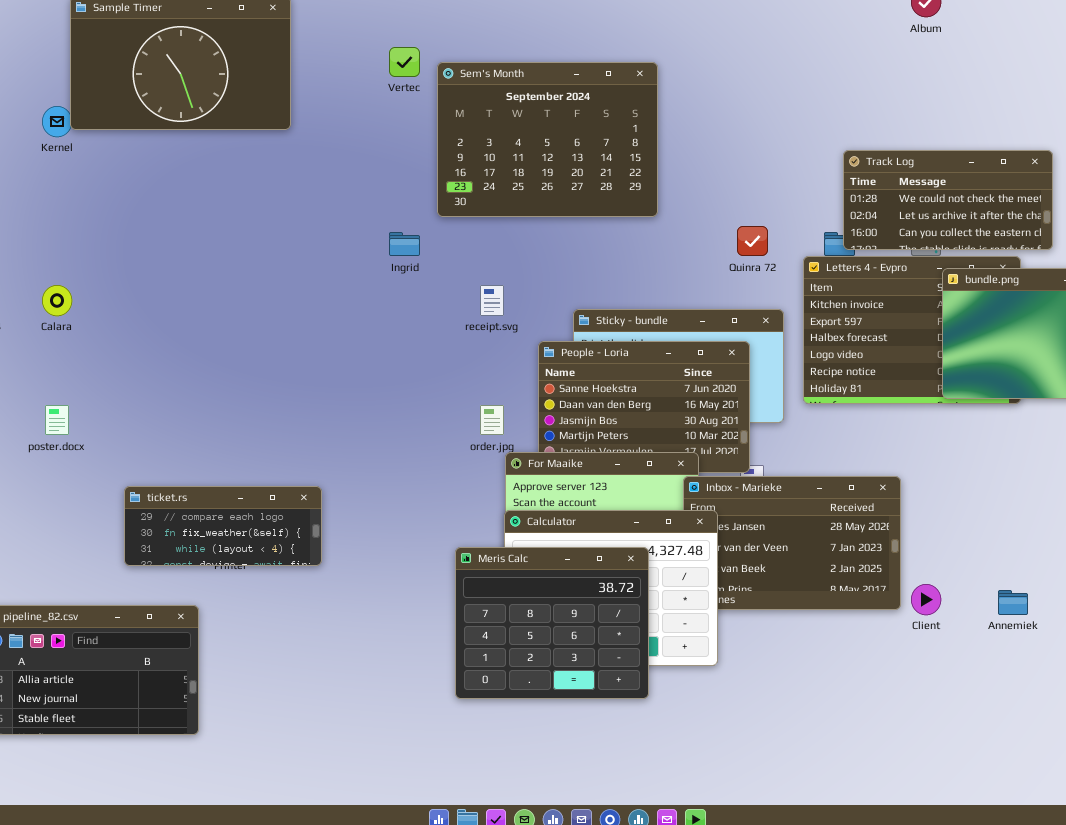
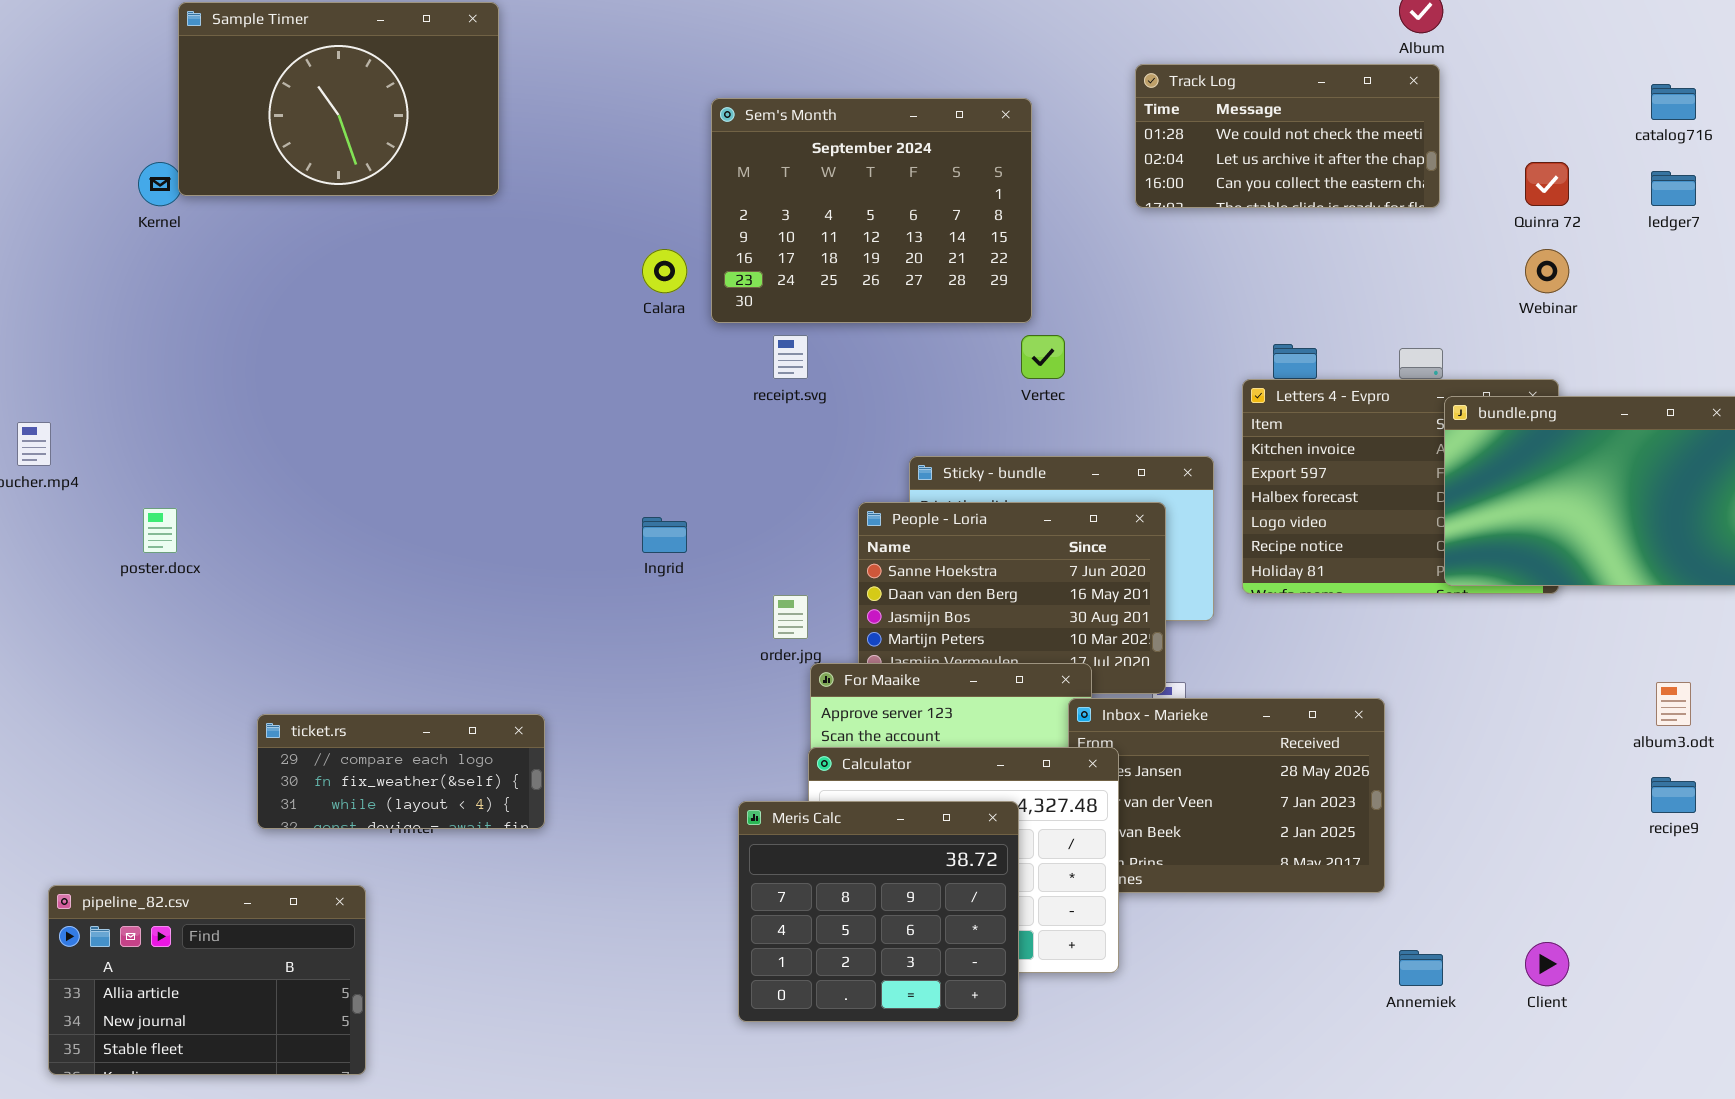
Vertec: [389,47,420,77] -> [1021,335,1065,379], moved
Track Log: [843,150,1053,250] -> [1135,64,1440,208], moved
Quinra 72: [737,226,768,256] -> [1525,162,1569,206], moved
Ingrid: [389,232,420,256] -> [642,517,687,553], moved
Calara: [42,285,72,316] -> [642,249,687,293], moved
receipt.svg: [480,285,504,316] -> [773,335,808,379], moved
poster.docx: [45,405,69,435] -> [143,508,177,553], moved
Client: [911,584,941,615] -> [1525,942,1569,986], moved
Annemiek: [998,590,1028,615] -> [1399,950,1443,986], moved

